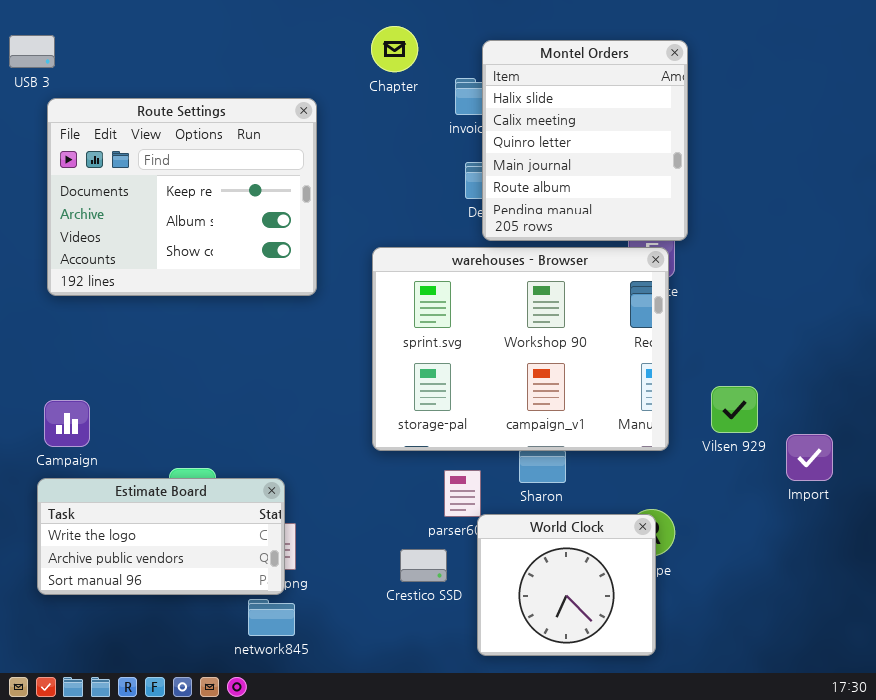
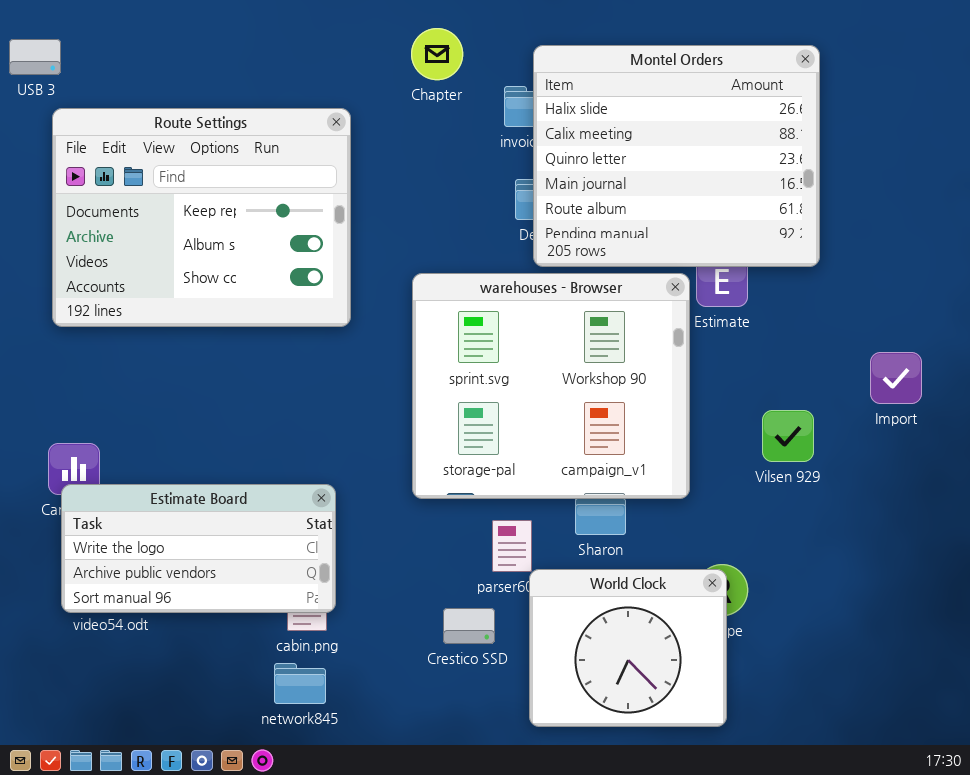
Montel Orders: [482,40,688,241] -> [533,45,820,267], resized
warehouses - Browser: [372,247,669,451] -> [412,273,690,499], resized
Vilsen 929: [711,386,758,433] -> [762,410,814,462], moved
Import: [786,434,833,481] -> [870,352,922,404], moved
Estimate Board: [37,478,285,595] -> [61,484,336,613], moved

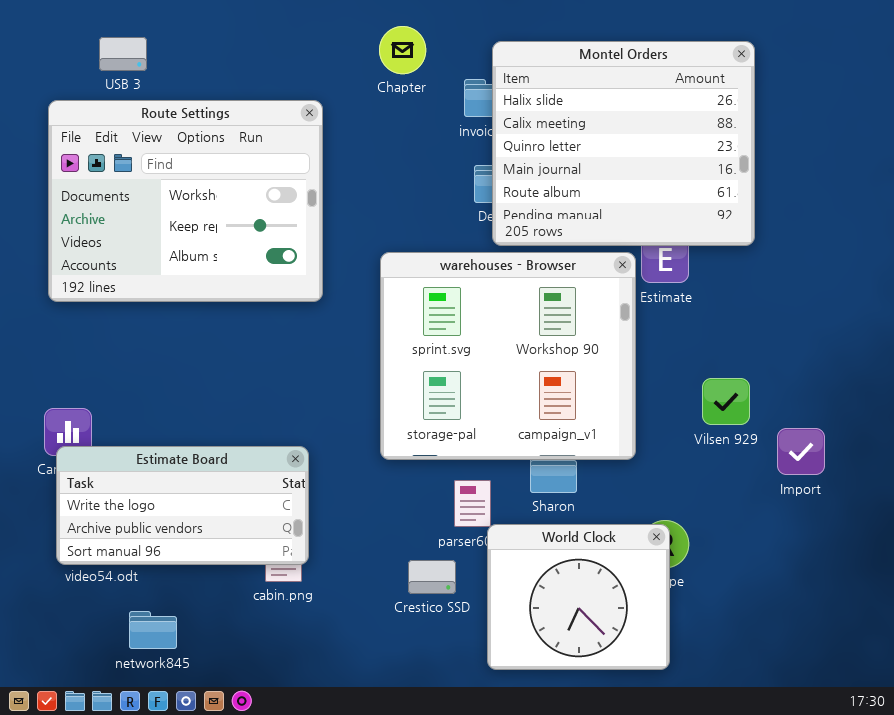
USB 3: [9,39,61,75] -> [99,37,147,71], moved
Route Settings: [52,108,351,327] -> [48,100,323,302], scrolled up 1 row
Import: [870,352,922,404] -> [777,428,825,475], moved
network845: [274,663,326,704] -> [129,611,177,649], moved

